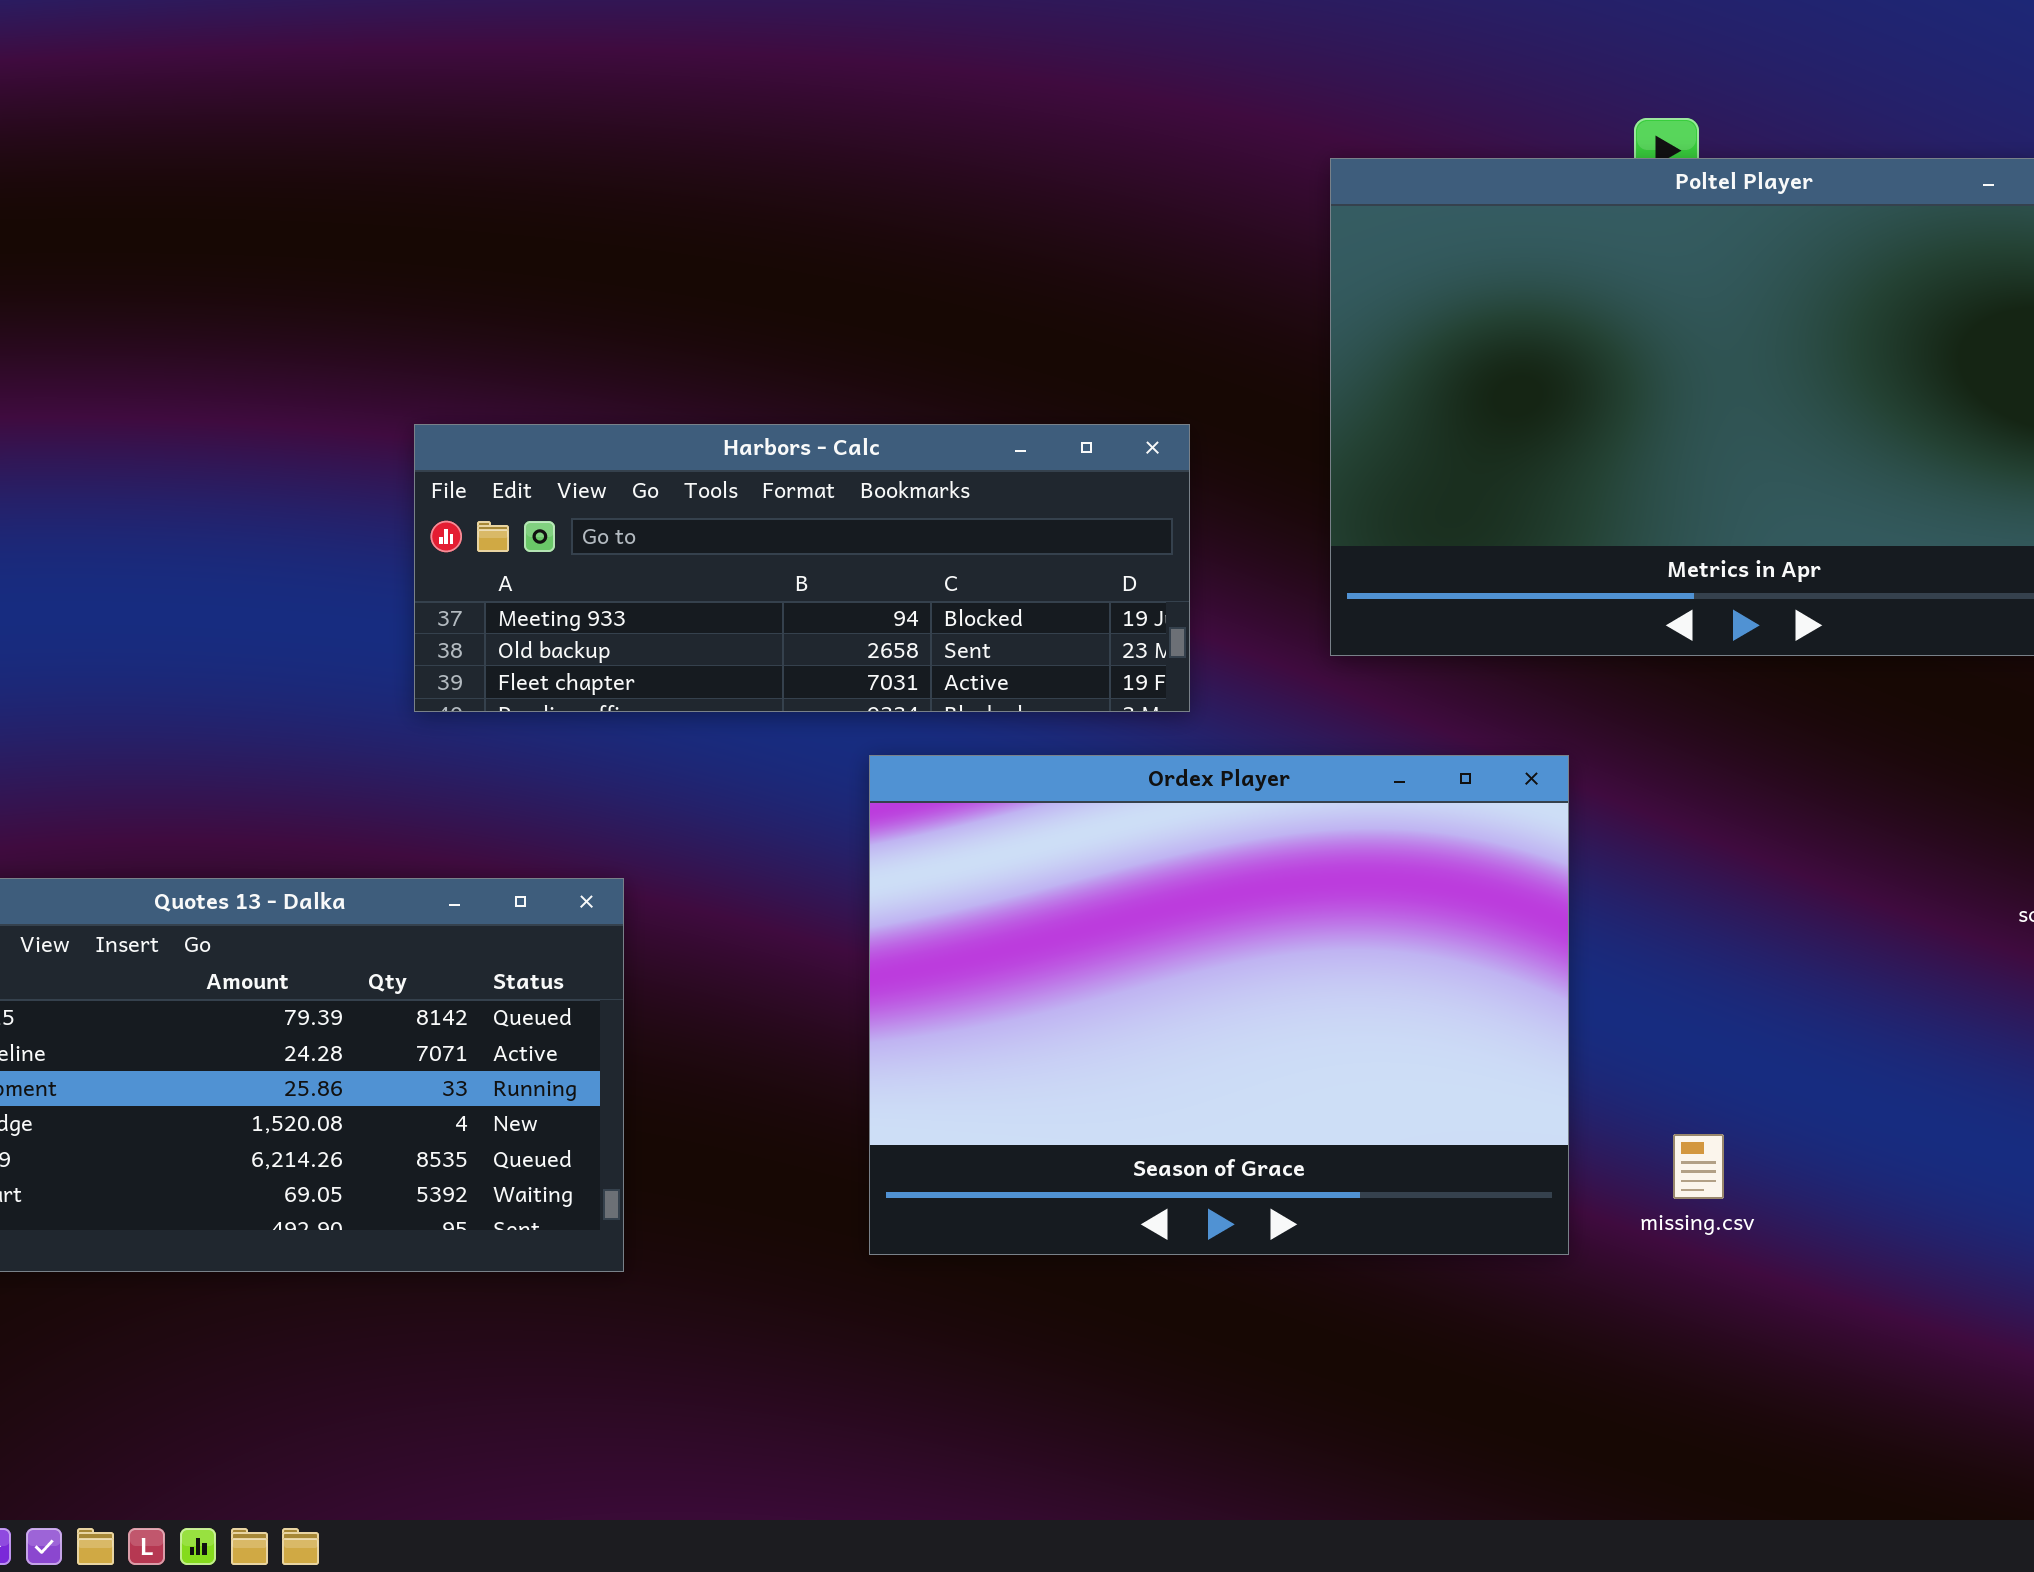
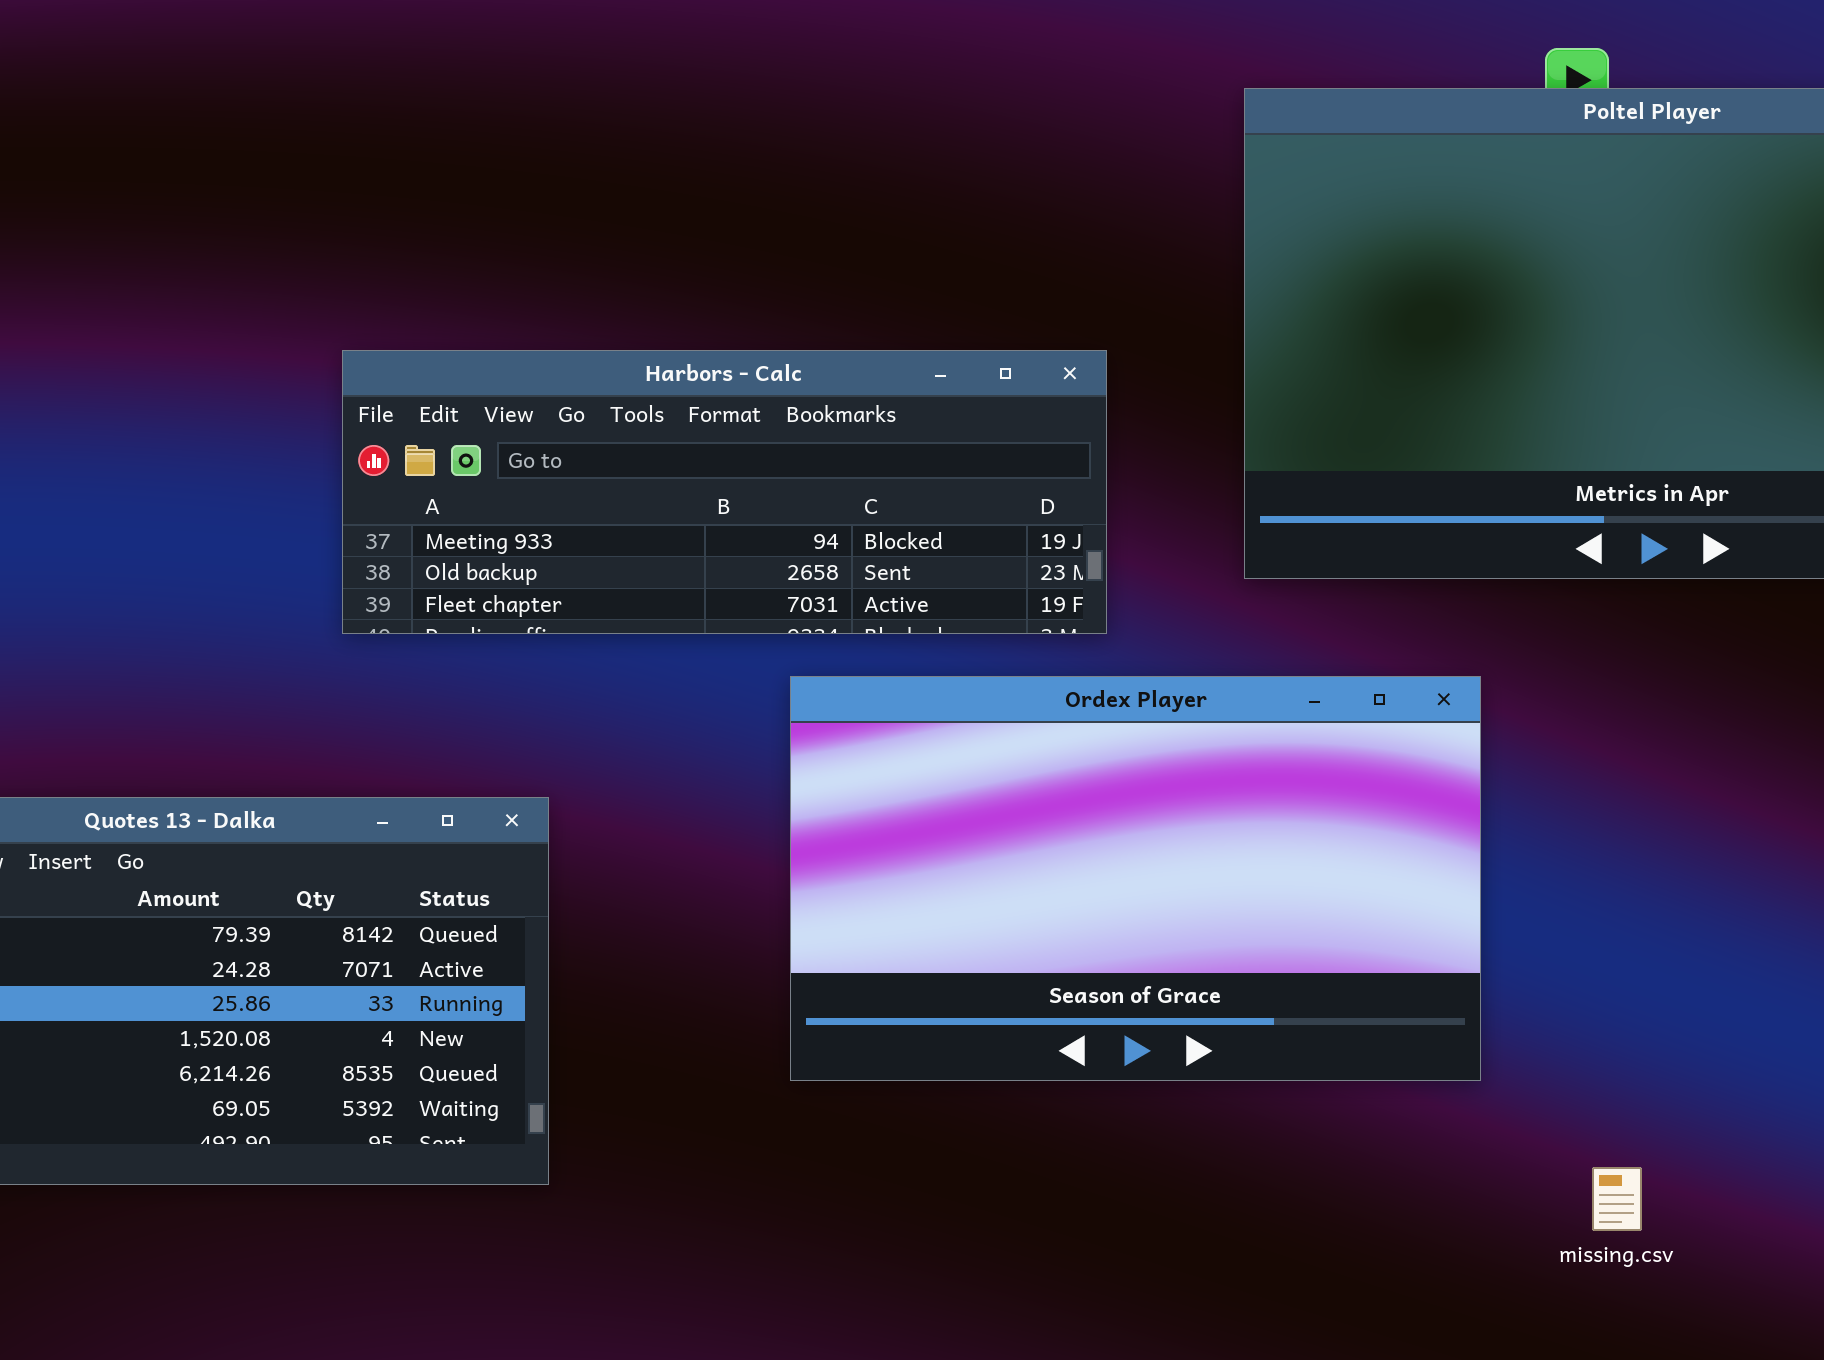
Ordex Player: [869,755,1569,1255] -> [790,676,1481,1081], resized
missing.csv: [1673,1134,1724,1199] -> [1592,1167,1642,1231], moved

